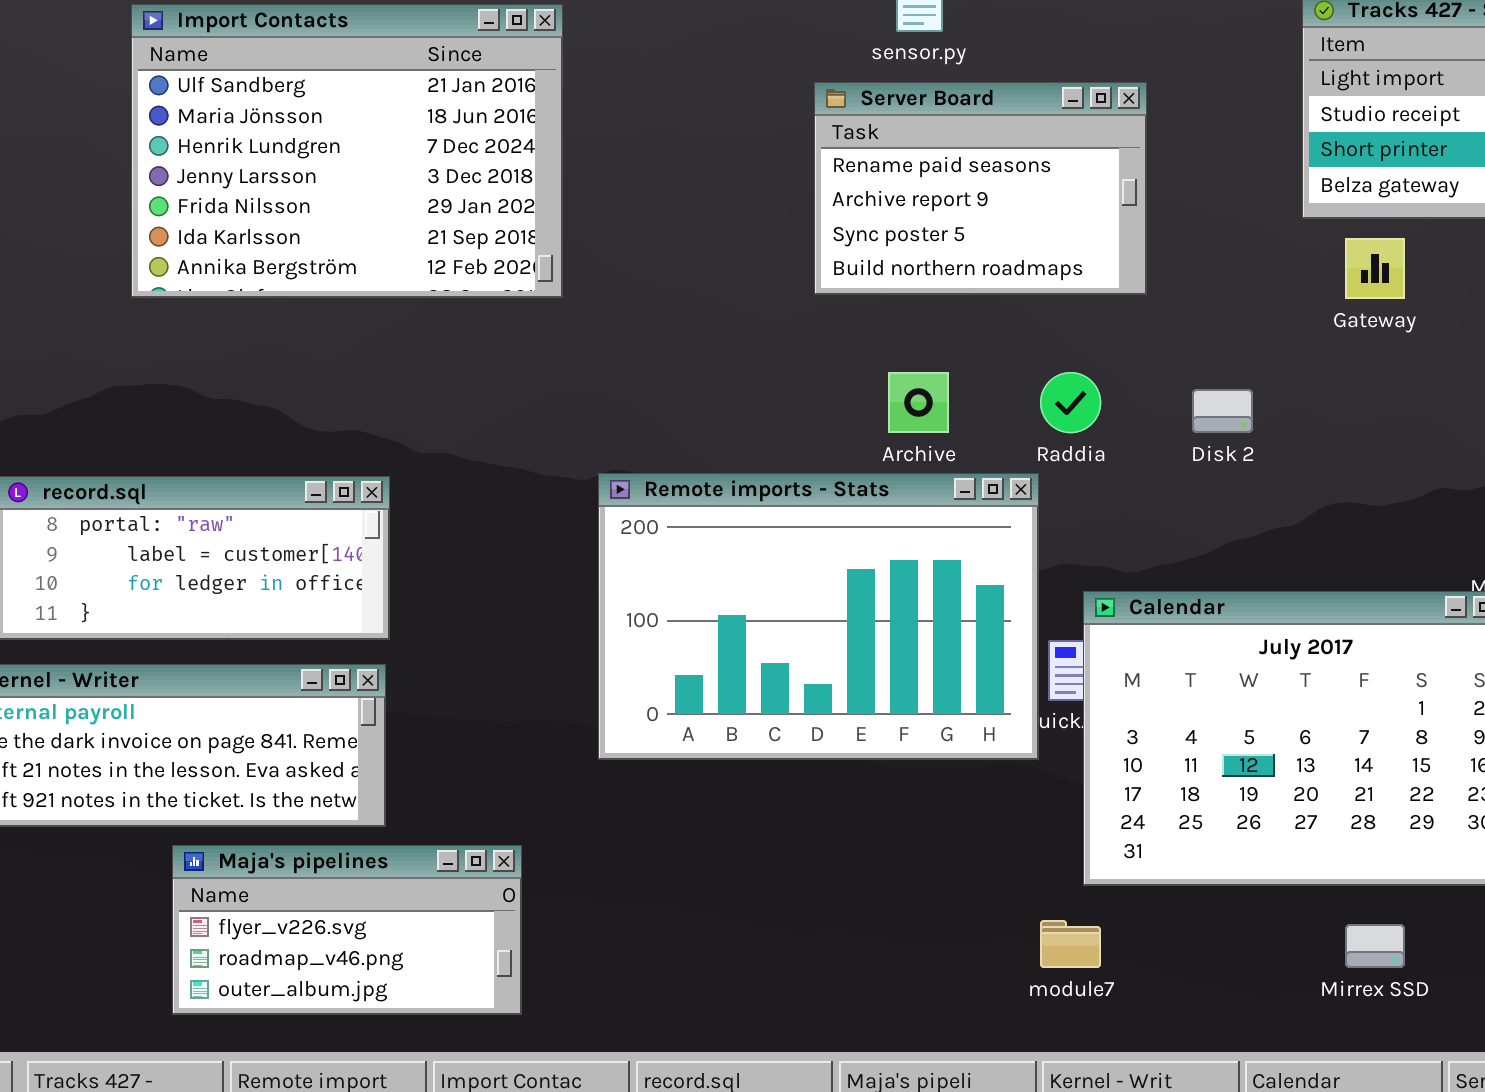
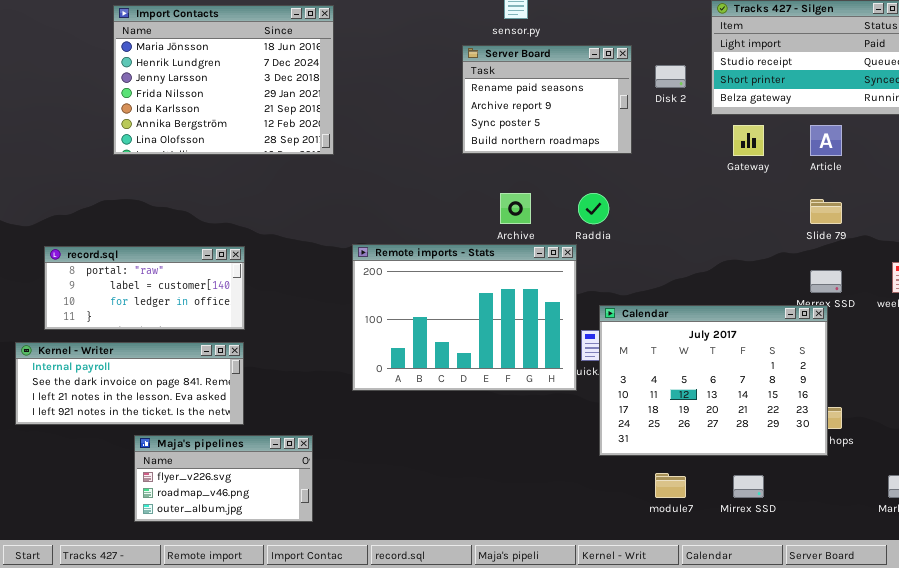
Import Contacts: [131,4,563,298] -> [113,5,334,155], scrolled down 1 row
Disk 2: [1192,389,1253,433] -> [655,65,686,88], moved
module7: [1040,920,1101,968] -> [655,473,686,498], moved

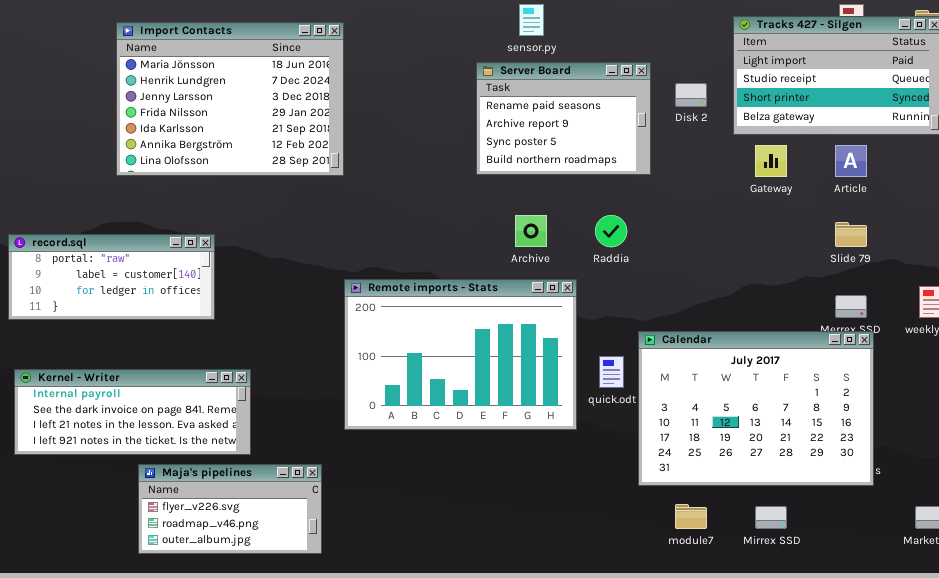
Remote imports - Stats: [352,244,577,391] -> [344,279,577,430], moved
record.sql: [44,246,245,330] -> [8,234,215,320], moved
Calendar: [599,305,828,456] -> [638,331,874,486], moved

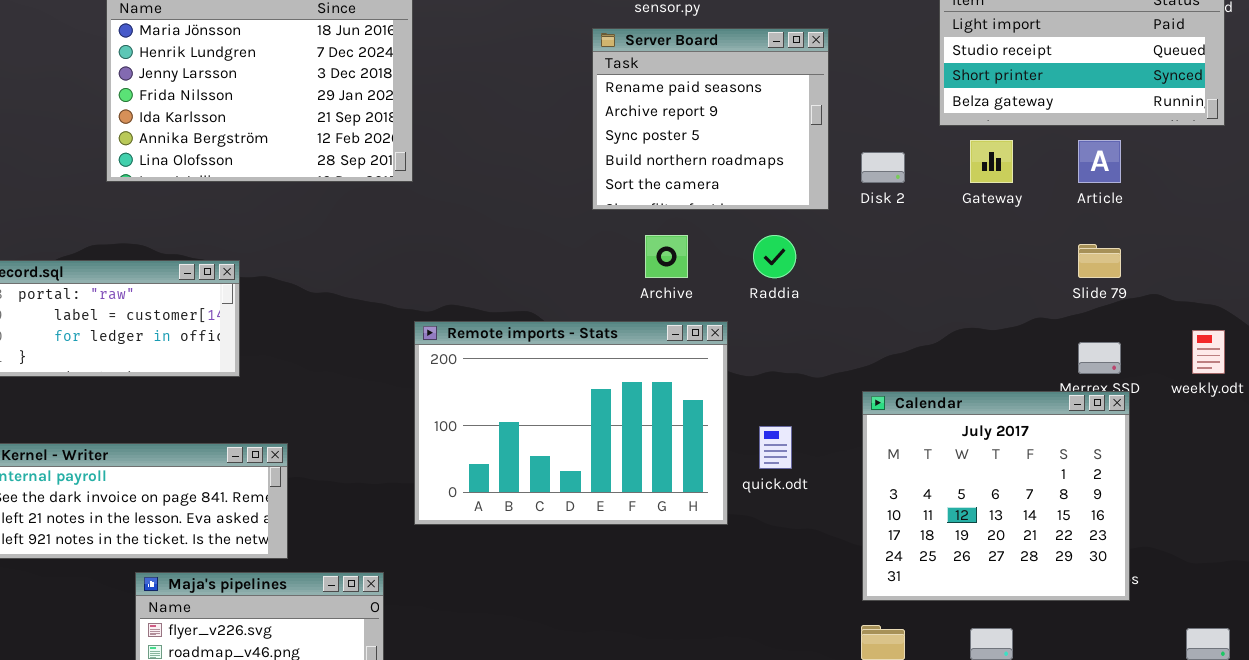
Server Board: [476,62,651,175] -> [592,28,829,210], resized
Disk 2: [675,83,707,107] -> [861,152,905,183], moved
Calendar: [638,331,874,486] -> [862,391,1130,601], resized

